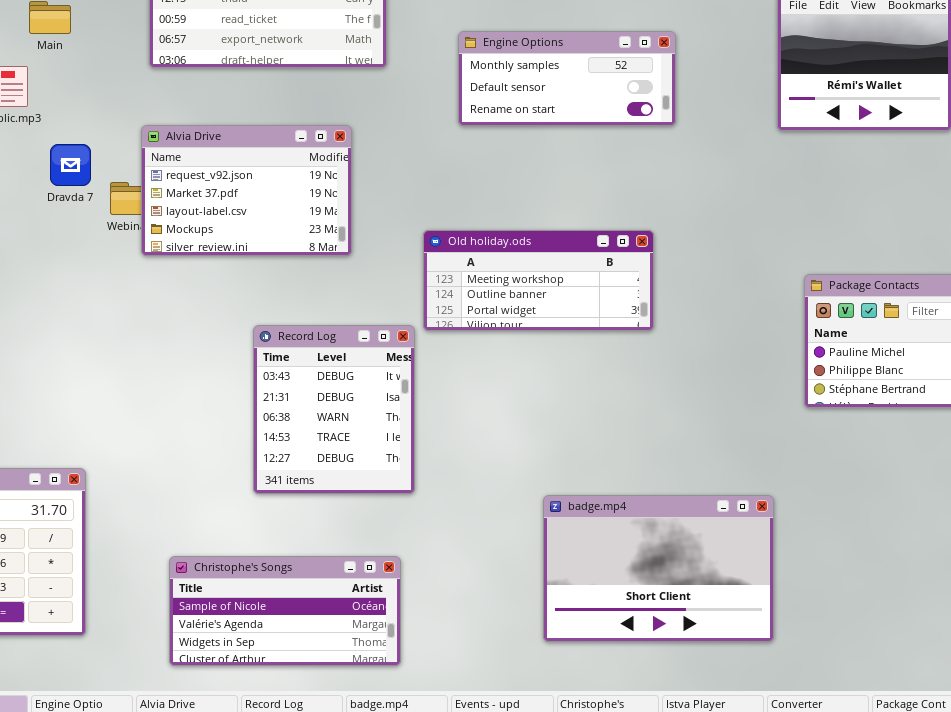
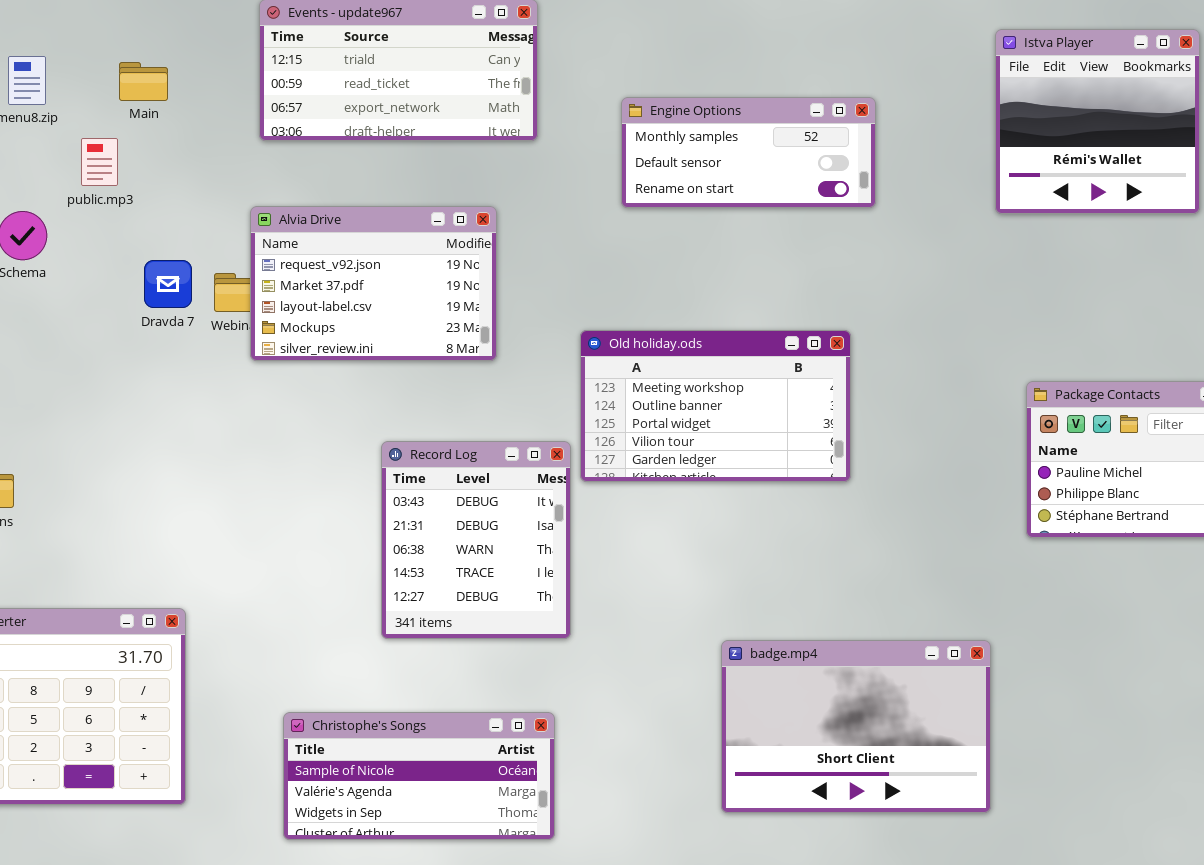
Dravda 7: [50,144,91,186] -> [144,260,192,308], moved
Old holiday.ods: [423,230,654,331] -> [580,330,851,482], resized

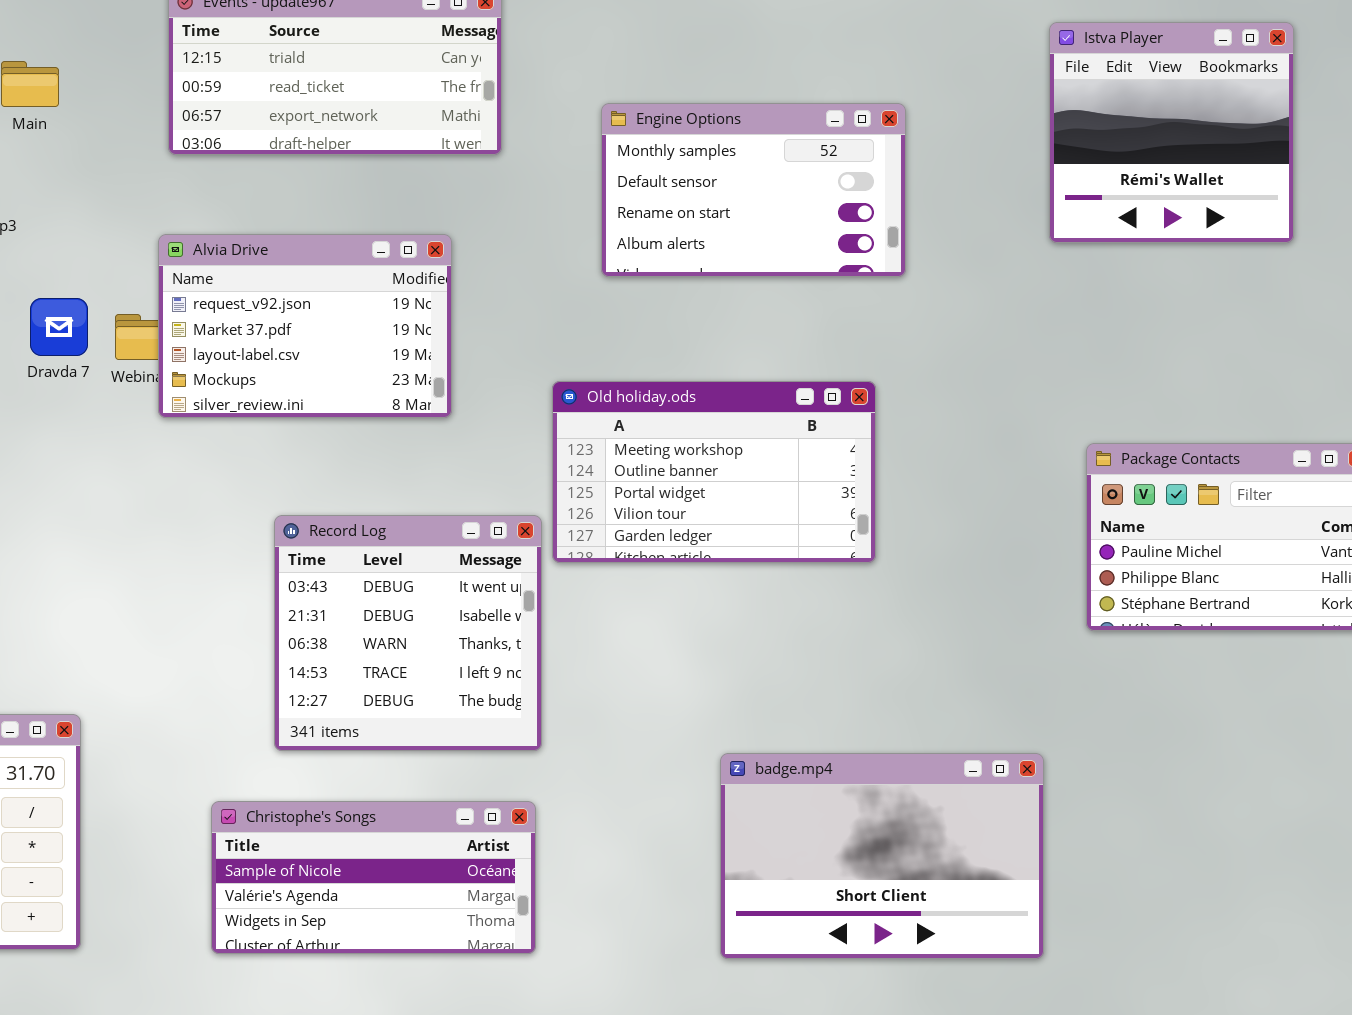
Engine Options: [621,97,876,208] -> [601,103,906,277], resized
Record Log: [381,441,571,639] -> [274,515,542,751], resized
Christophe's Songs: [283,712,555,840] -> [211,801,536,954], moved

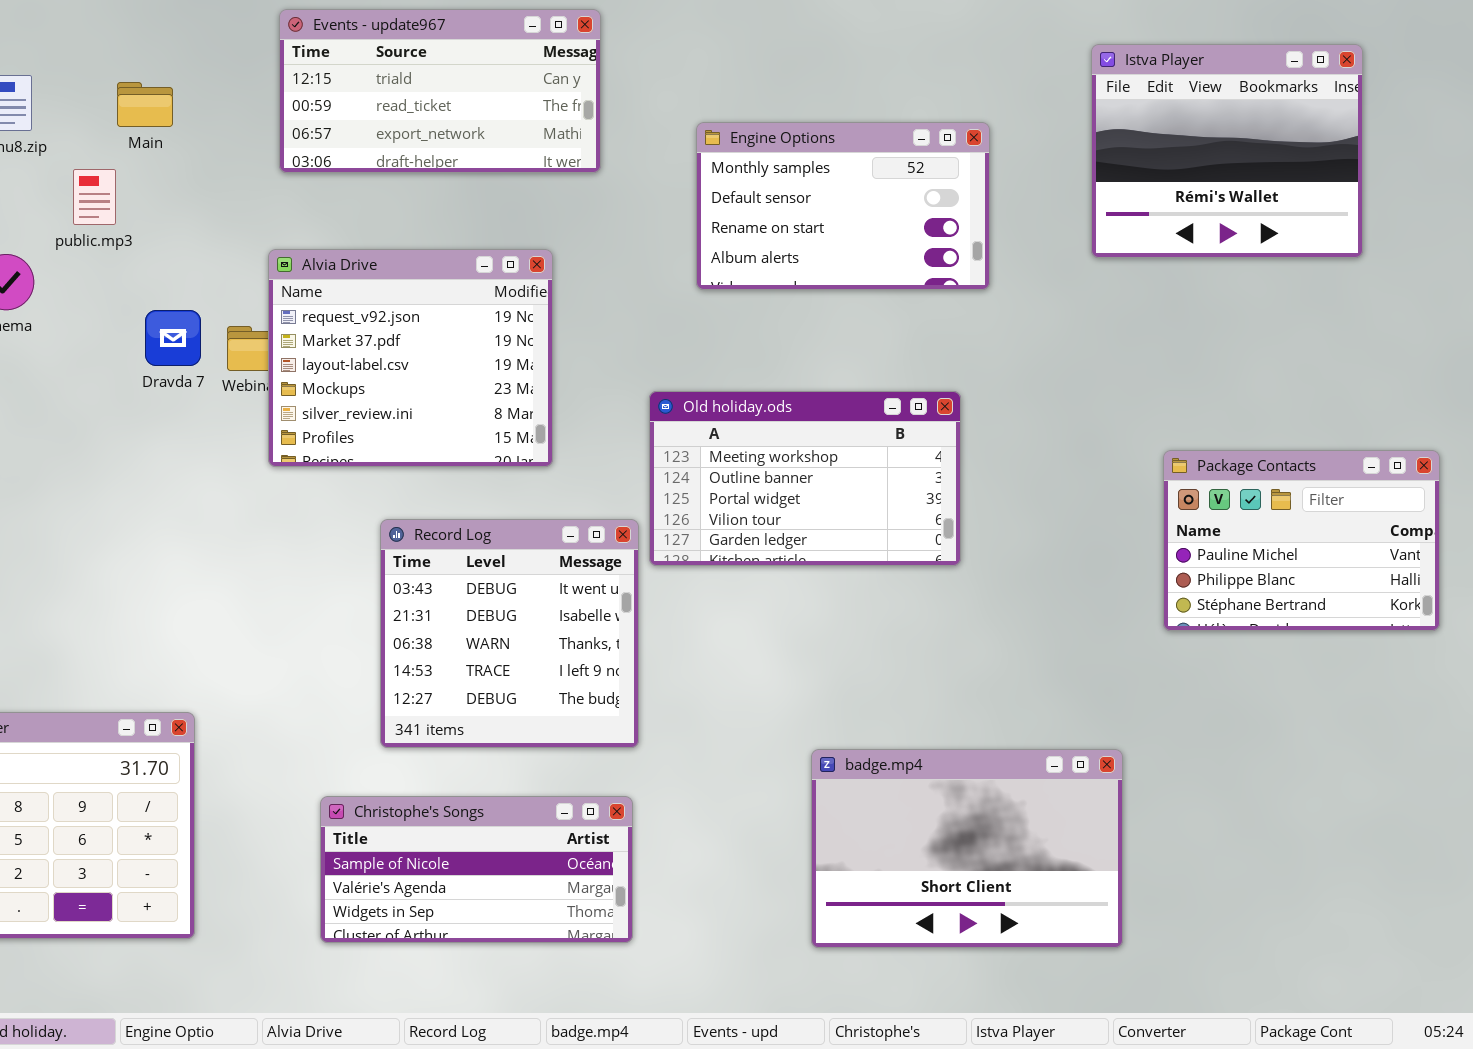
Istva Player: [1049,22,1294,243] -> [1091,44,1363,258], resized
Alvia Drive: [158,234,452,418] -> [268,249,553,467], resized

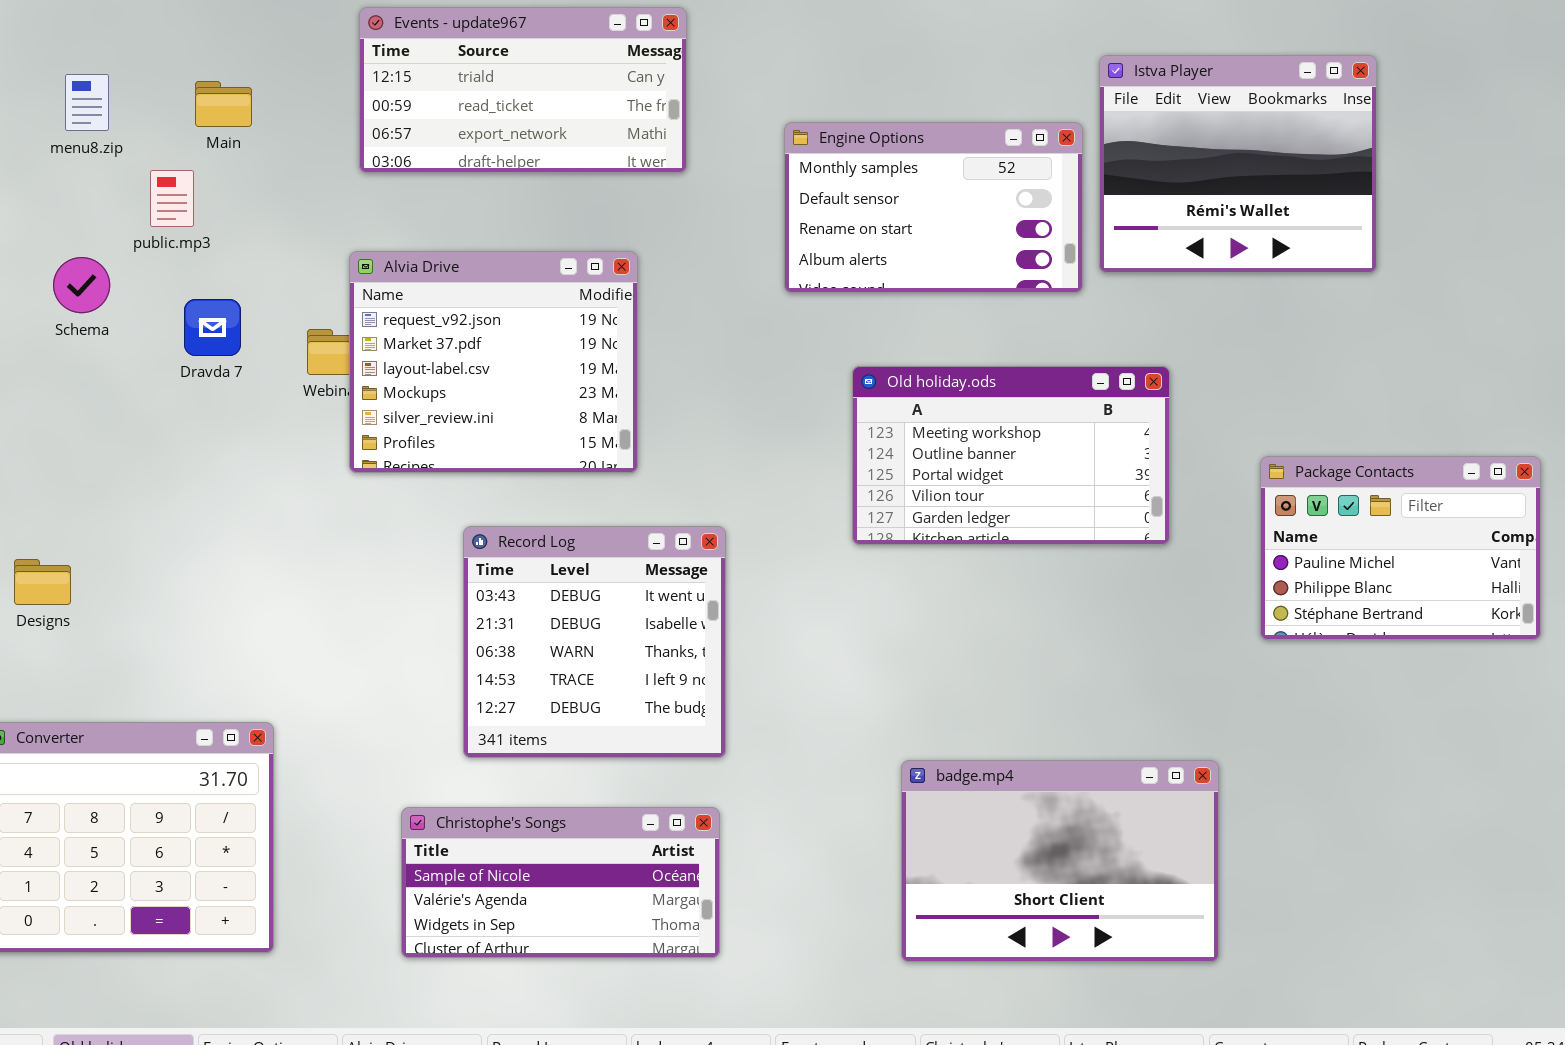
Istva Player: [1091,44,1363,258] -> [1099,55,1377,273], moved
Dravda 7: [145,310,201,366] -> [184,299,241,356], moved
Old holiday.ods: [649,391,961,566] -> [852,366,1170,545], moved

